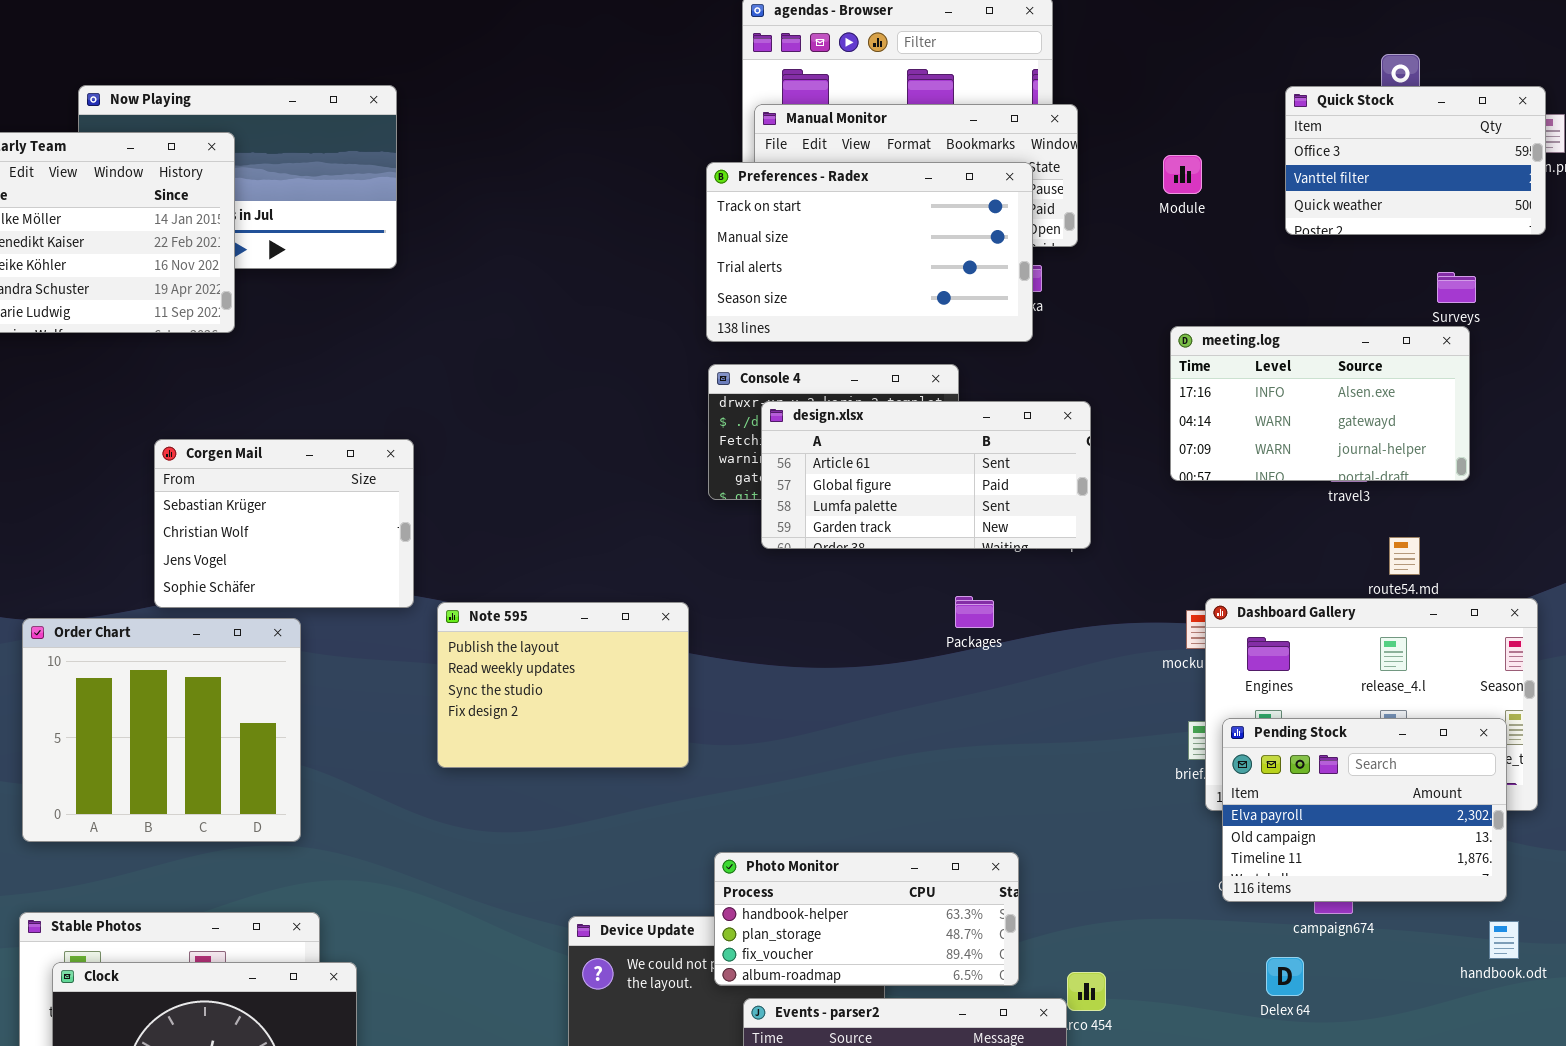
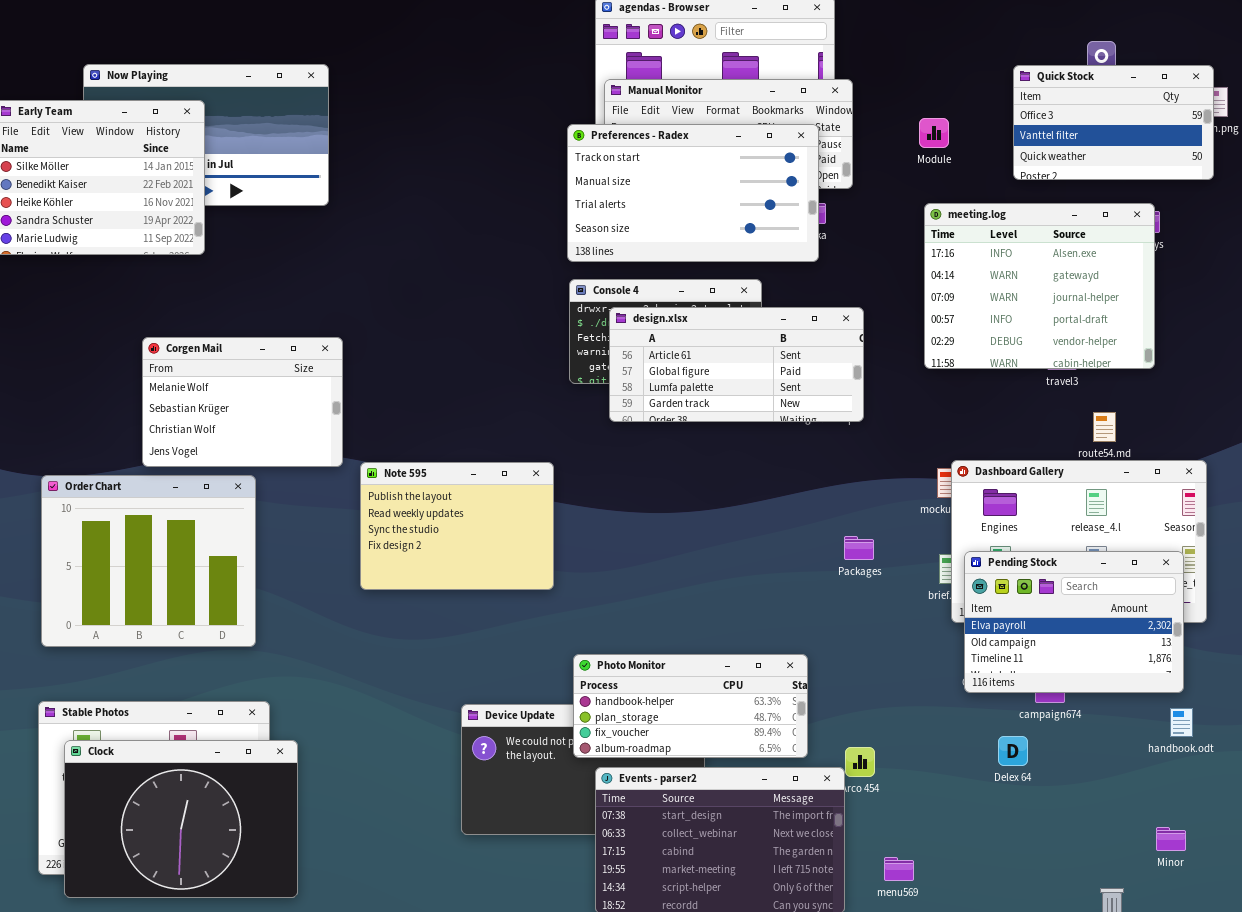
meeting.log: [1170,326,1470,481] -> [924,203,1155,369], resized
Corgen Mail: [154,439,414,608] -> [142,337,343,467], scrolled up 1 row
Packages: [955,596,994,628] -> [844,536,874,560], moved

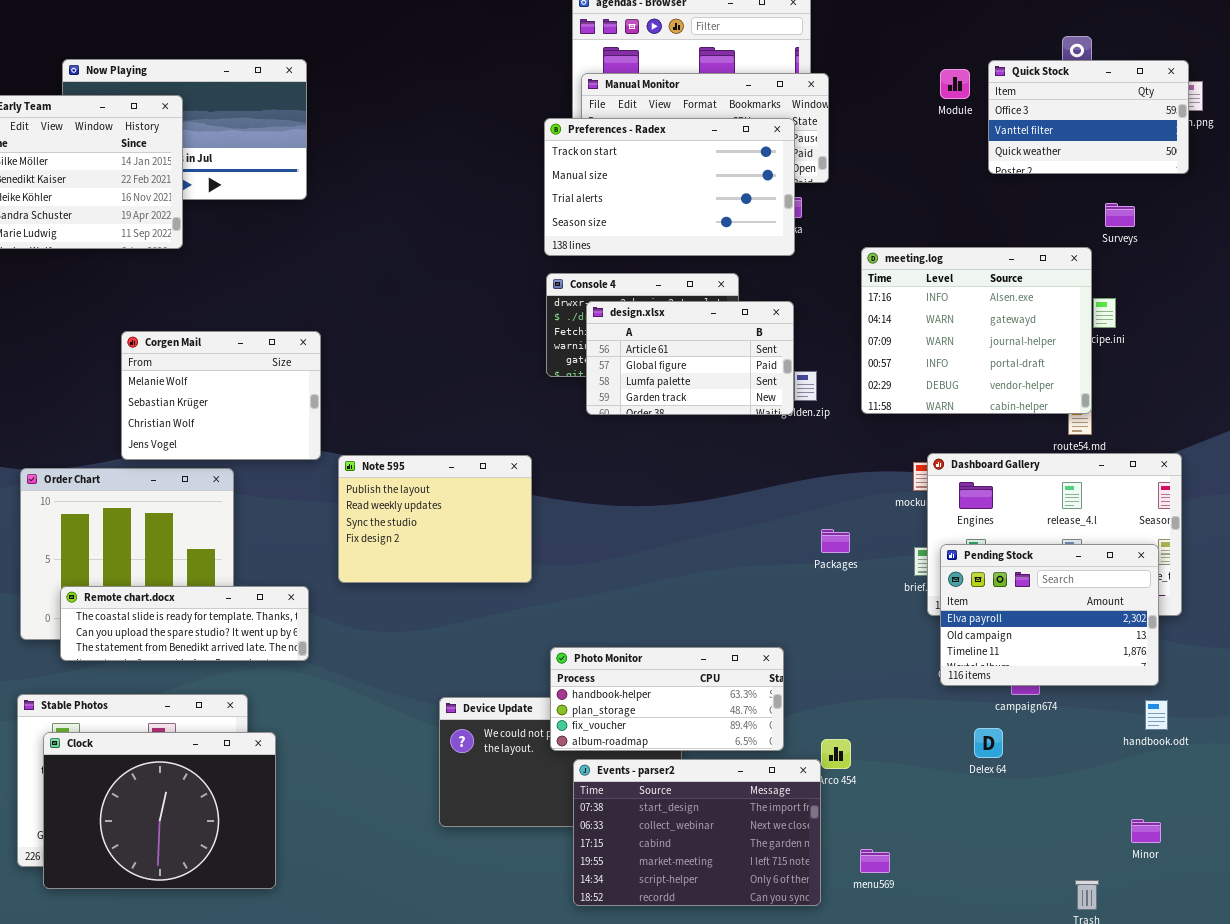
Module: [919,118,949,148] -> [940,69,970,99], moved
meeting.log: [924,203,1155,369] -> [861,247,1092,414], moved
design.xlsx: [609,307,864,422] -> [586,301,794,415], resized
Remote chart.docx: none -> [60,586,309,661], opened

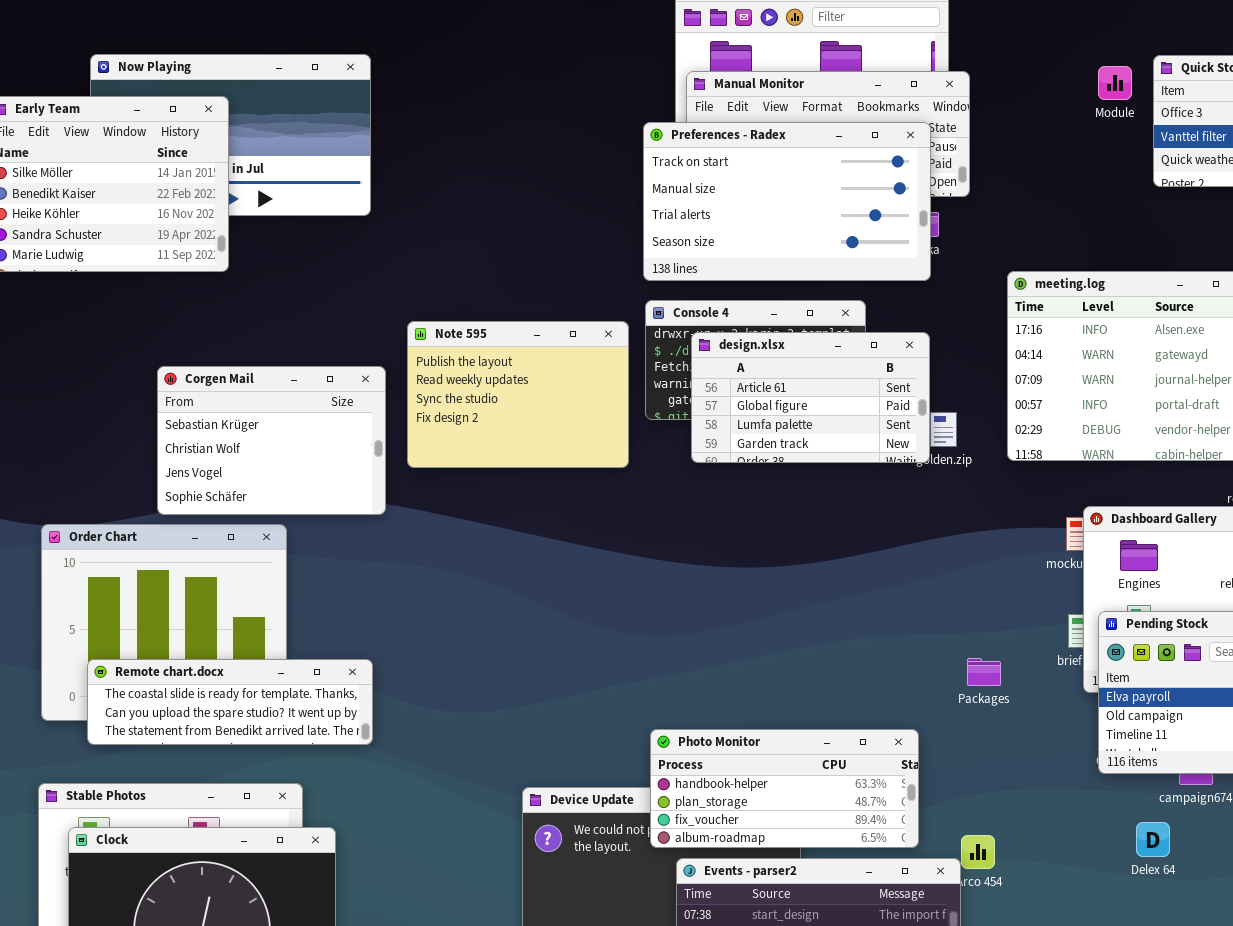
Corgen Mail: [121,331,321,460] -> [157,366,386,515], scrolled down 1 row
Note 595: [338,455,532,583] -> [407,321,629,468], moved
Packages: [821,529,850,553] -> [967,658,1001,686], moved

